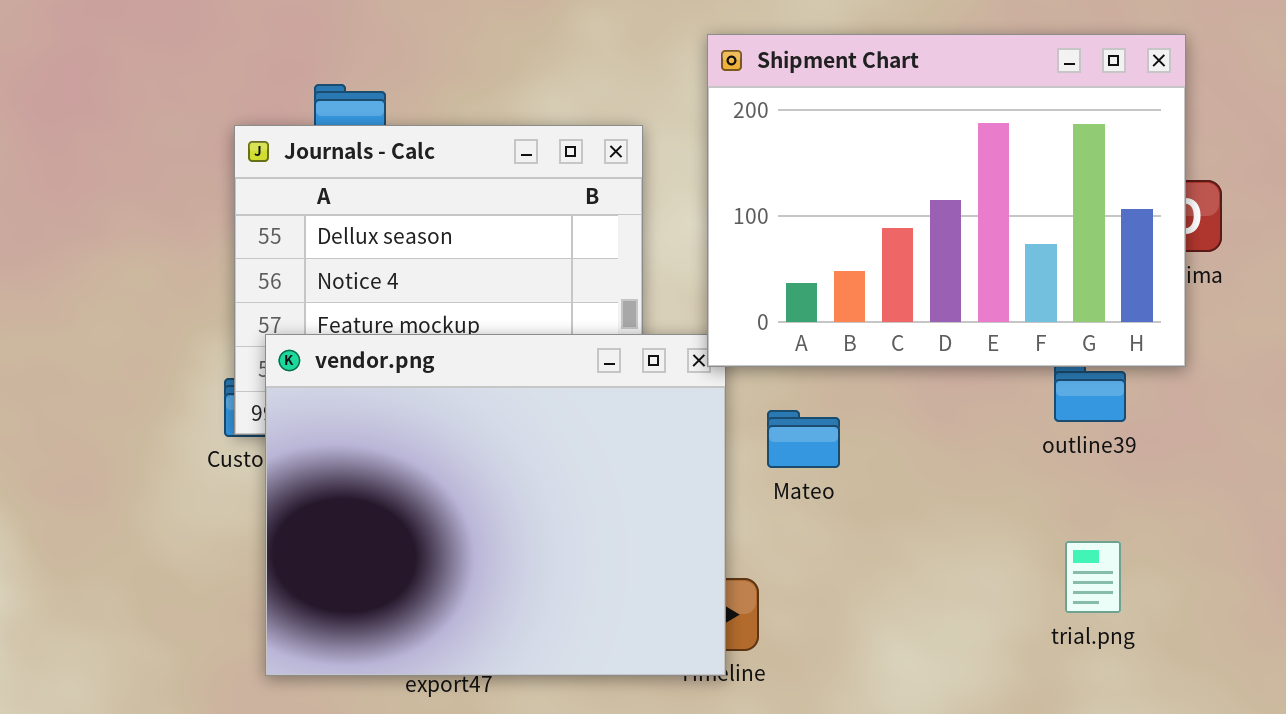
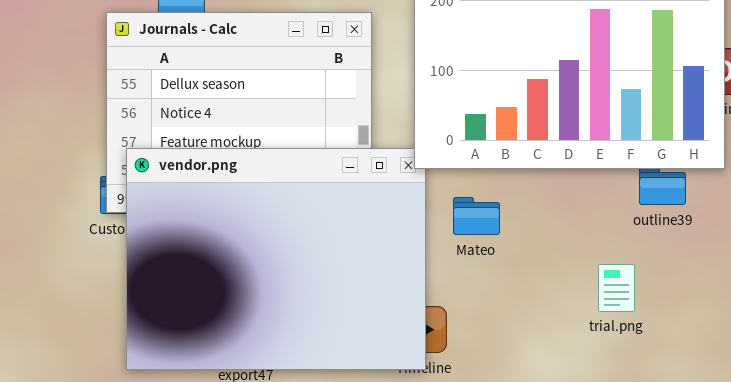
trial.png: [1065,541,1121,613] -> [598,264,635,312], moved

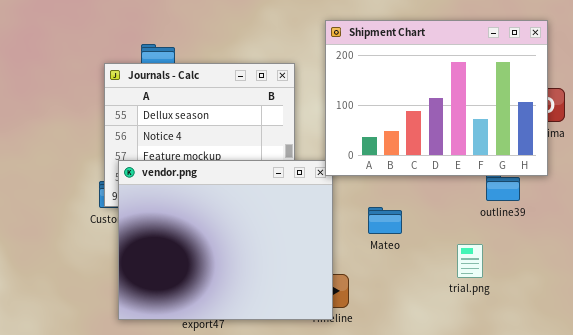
Mateo: [453,197,500,235] -> [368,207,402,234], moved

